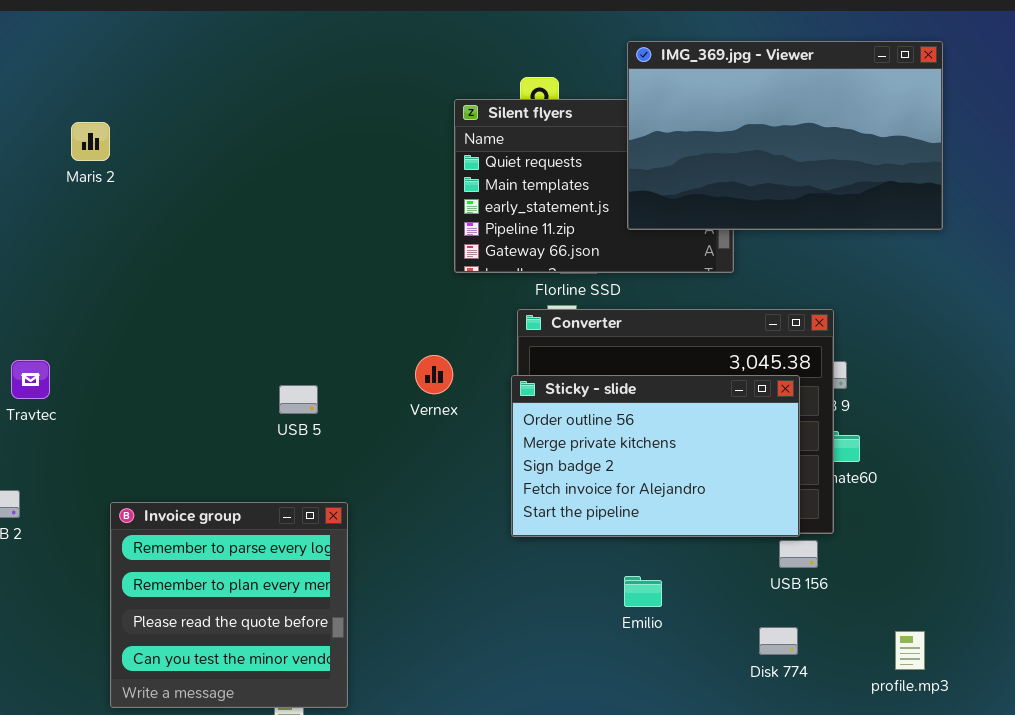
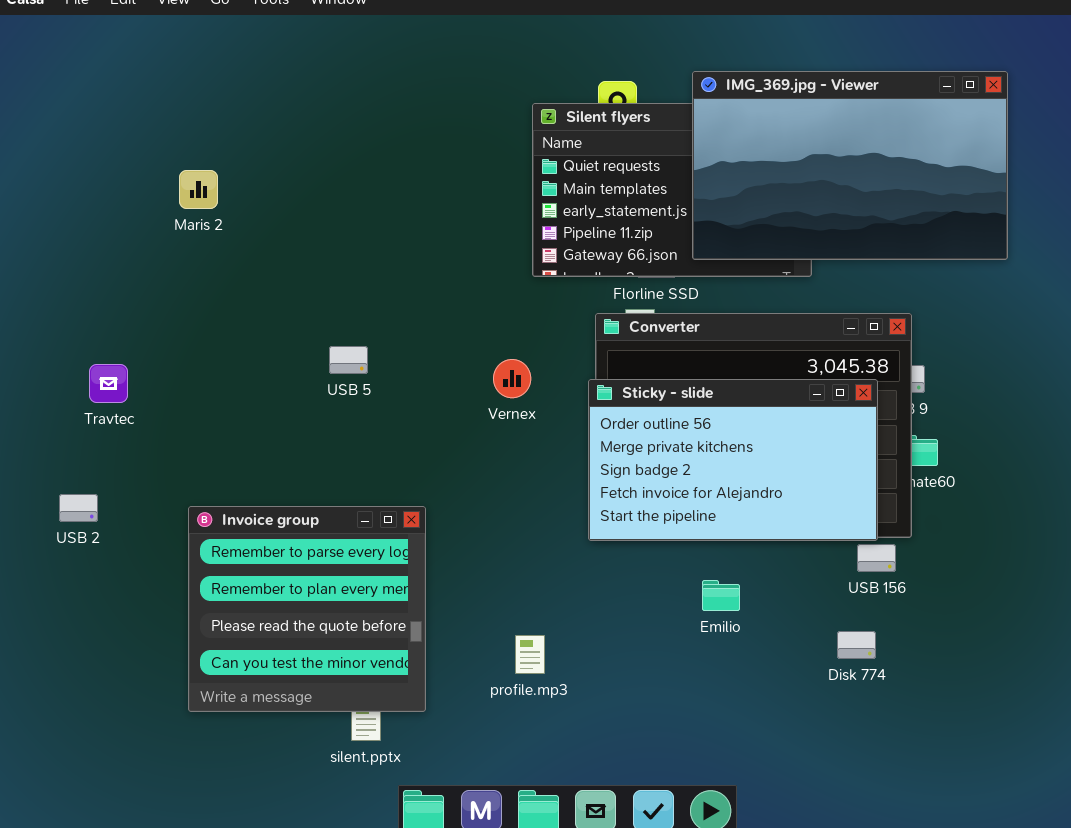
IMG_369.jpg - Viewer: [627,41,943,230] -> [692,71,1008,260], moved
Maris 2: [71,122,110,161] -> [179,170,218,209], moved
USB 5: [279,385,318,414] -> [329,346,368,374], moved
profile.mp3: [895,631,925,670] -> [515,635,545,674], moved

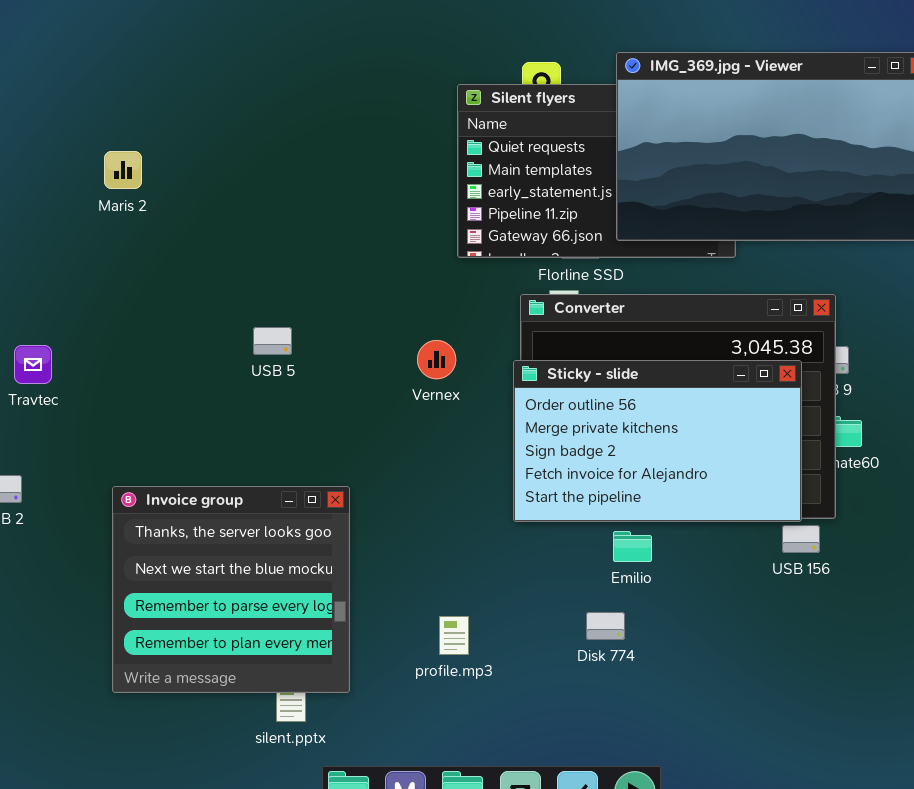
Invoice group: [188,506,426,712] -> [112,486,350,693], scrolled up 2 rows
Emilio: [702,580,740,611] -> [613,531,652,562], moved
Disk 774: [837,631,876,659] -> [586,612,625,640], moved

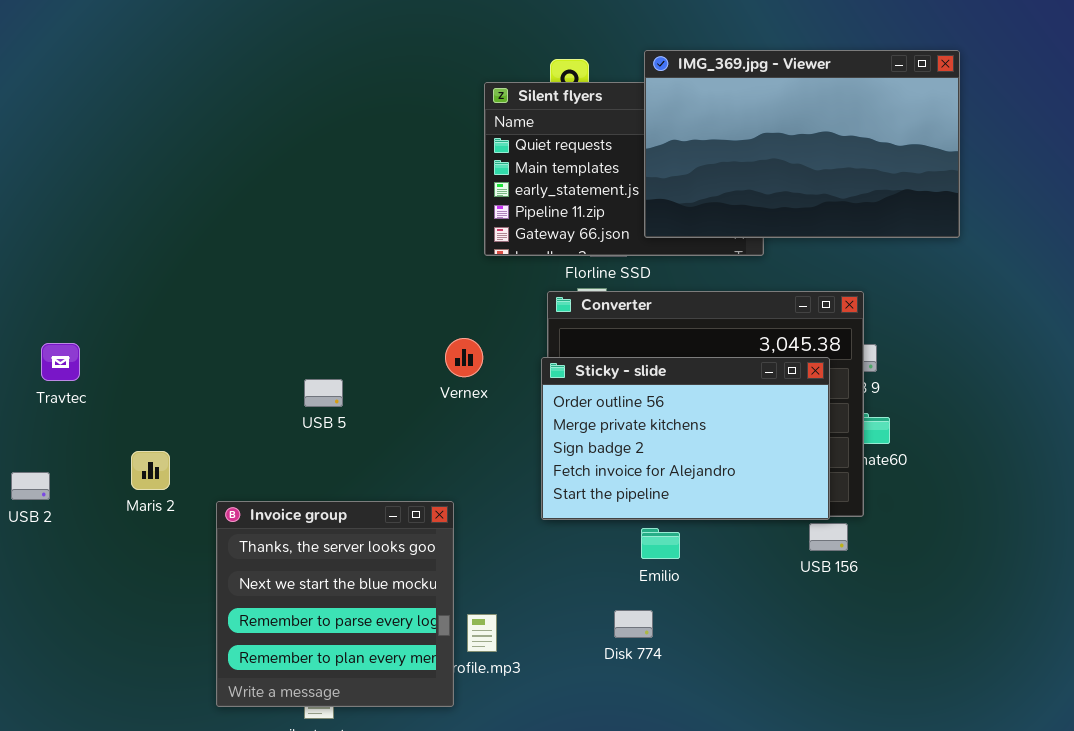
Maris 2: [104,151,142,189] -> [131,451,170,490], moved
USB 5: [253,327,292,355] -> [304,379,343,407], moved
Invoice group: [112,486,350,693] -> [216,501,454,707], moved

